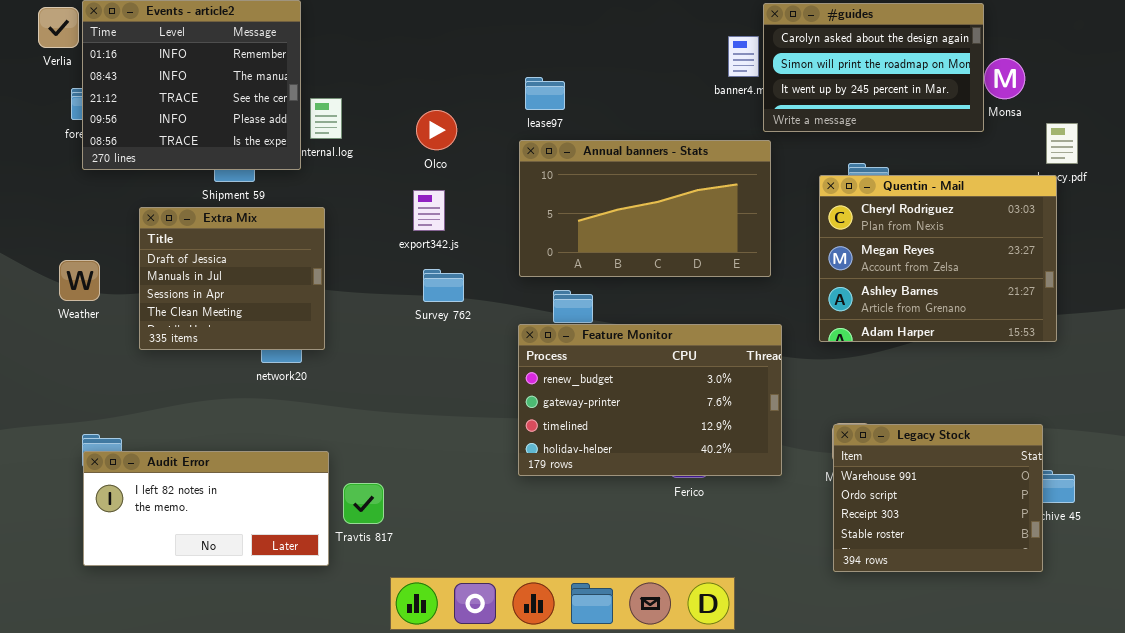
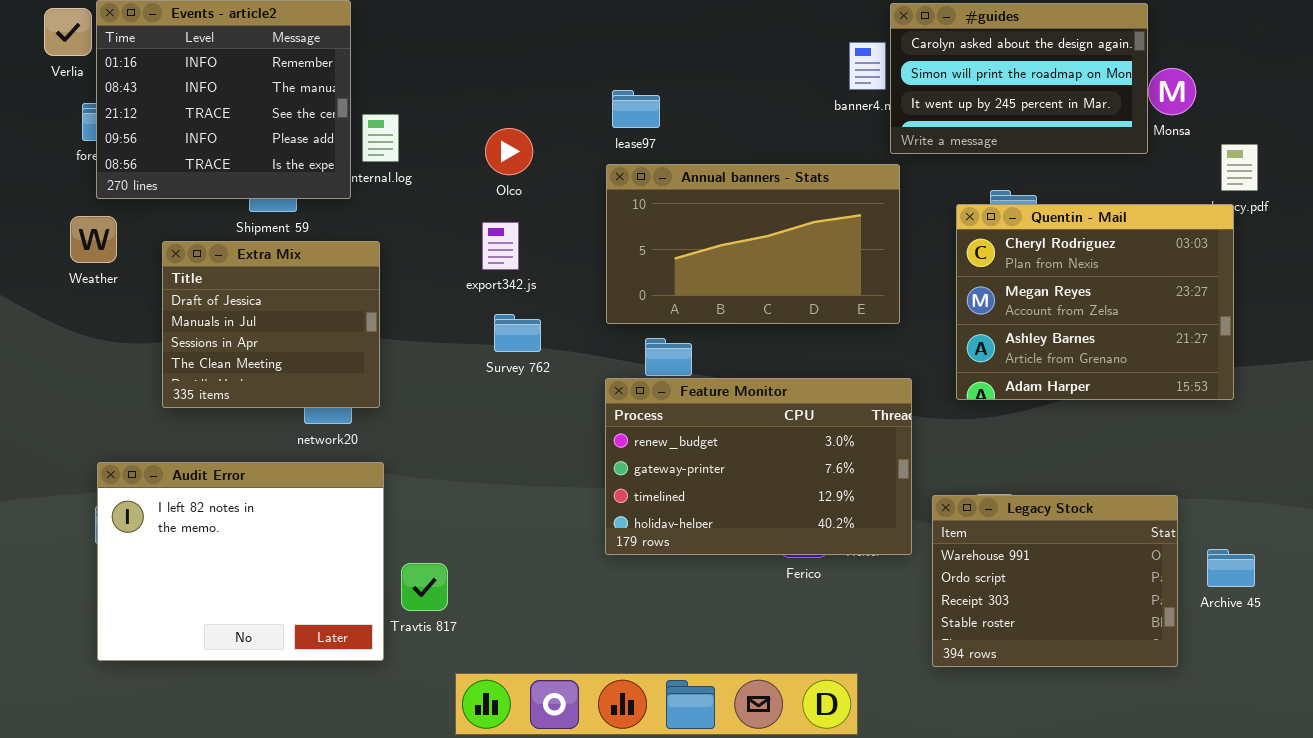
Weather: [59,260,100,301] -> [70,216,117,263], moved
Legacy Stock: [833,424,1043,572] -> [932,495,1178,667], moved
Audit Error: [83,451,329,566] -> [97,462,384,661], resized

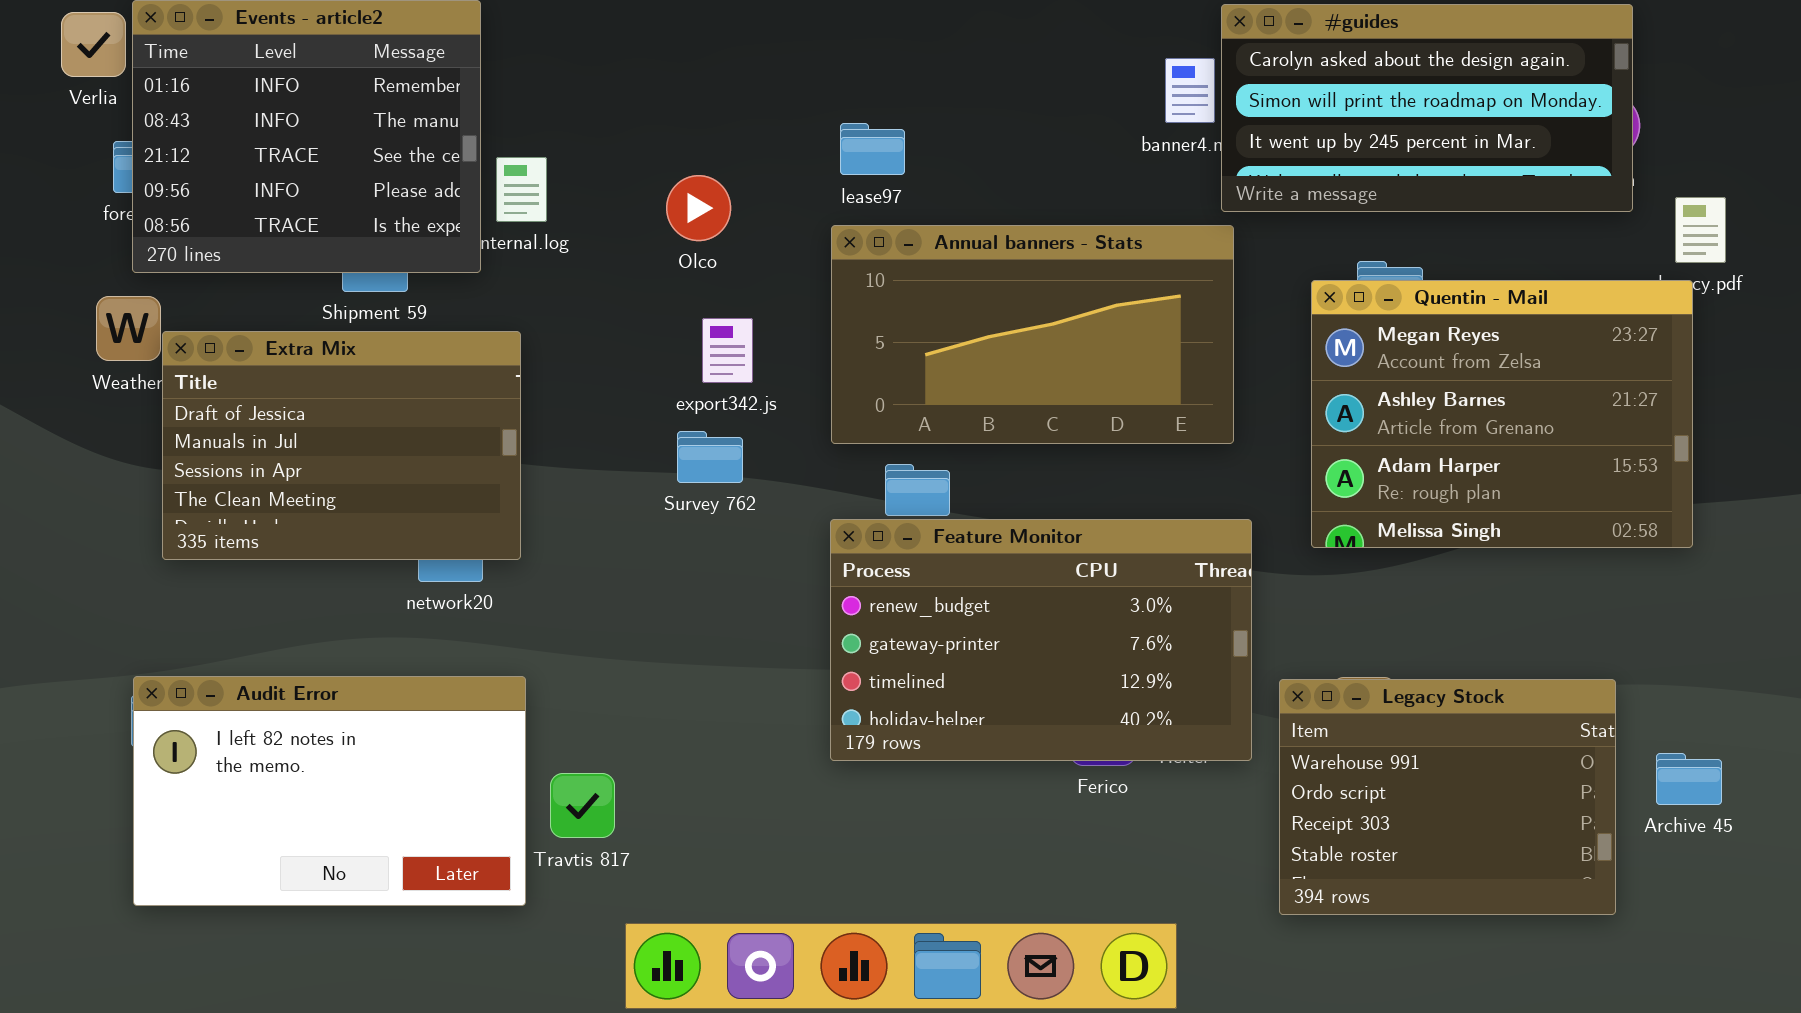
#guides: [890,3,1148,154] -> [1221,4,1633,212], resized
Quentin - Mail: [956,204,1234,400] -> [1311,280,1693,548], scrolled down 1 row
export342.js: [482,222,519,270] -> [702,318,753,383], moved
Extra Mix: [162,241,380,408] -> [162,331,521,560], resized
Audit Error: [97,462,384,661] -> [133,676,526,906], resized

